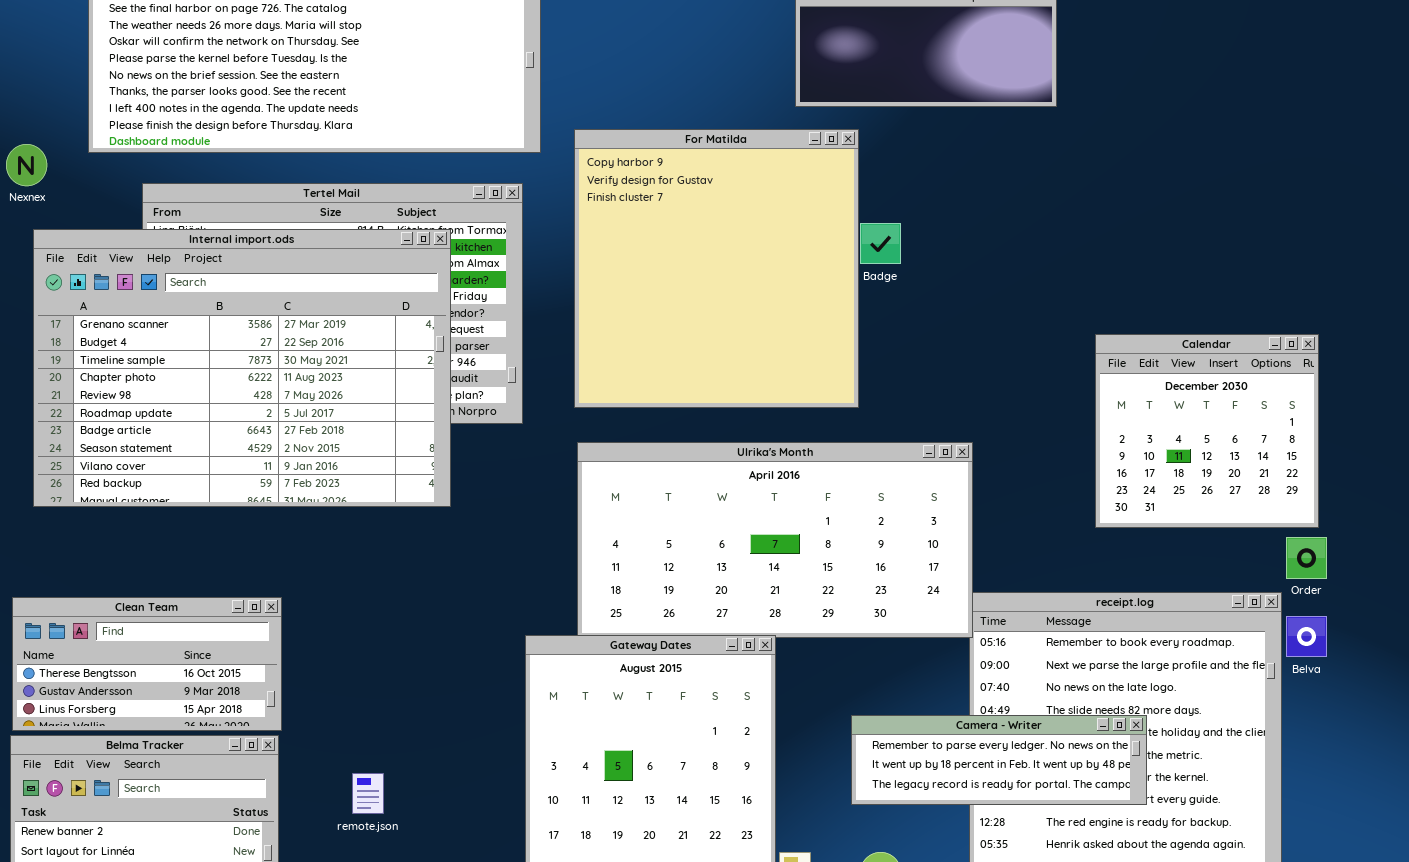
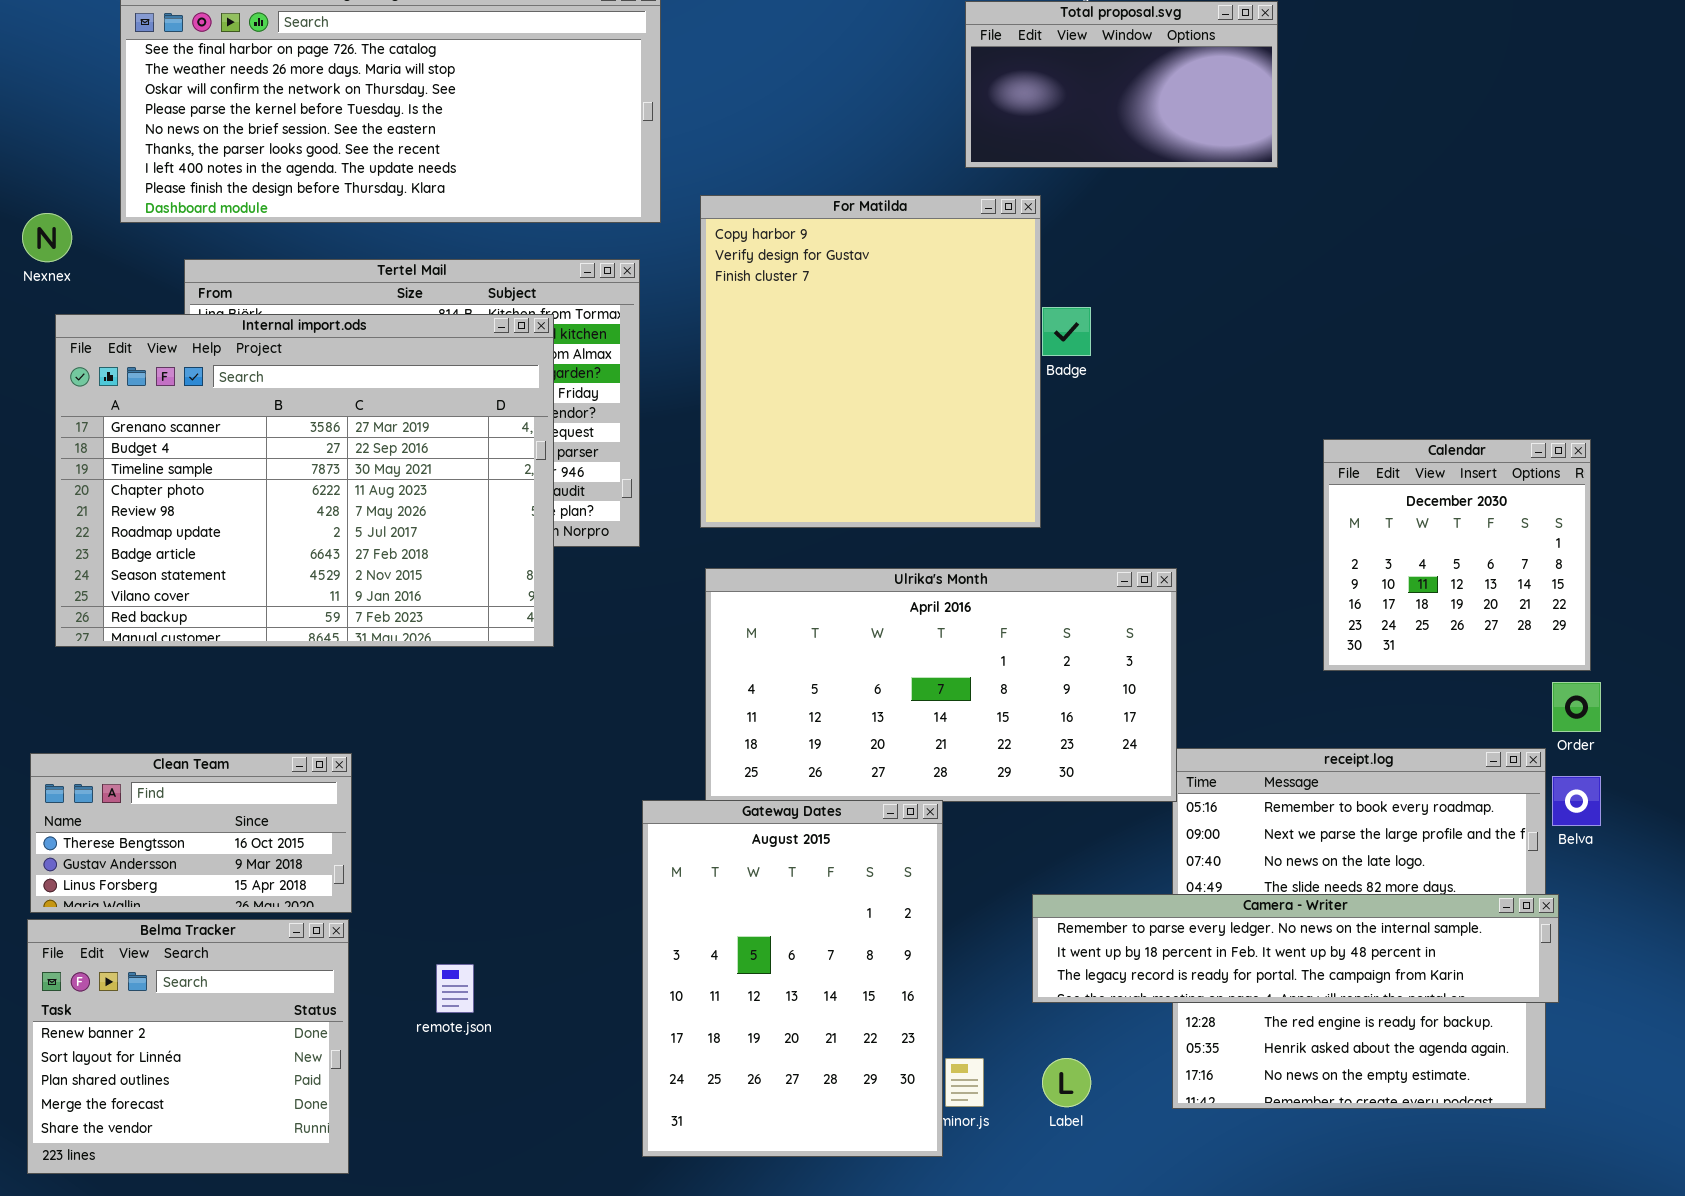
Camera - Writer: [851,715,1147,805] -> [1032,894,1559,1003], resized

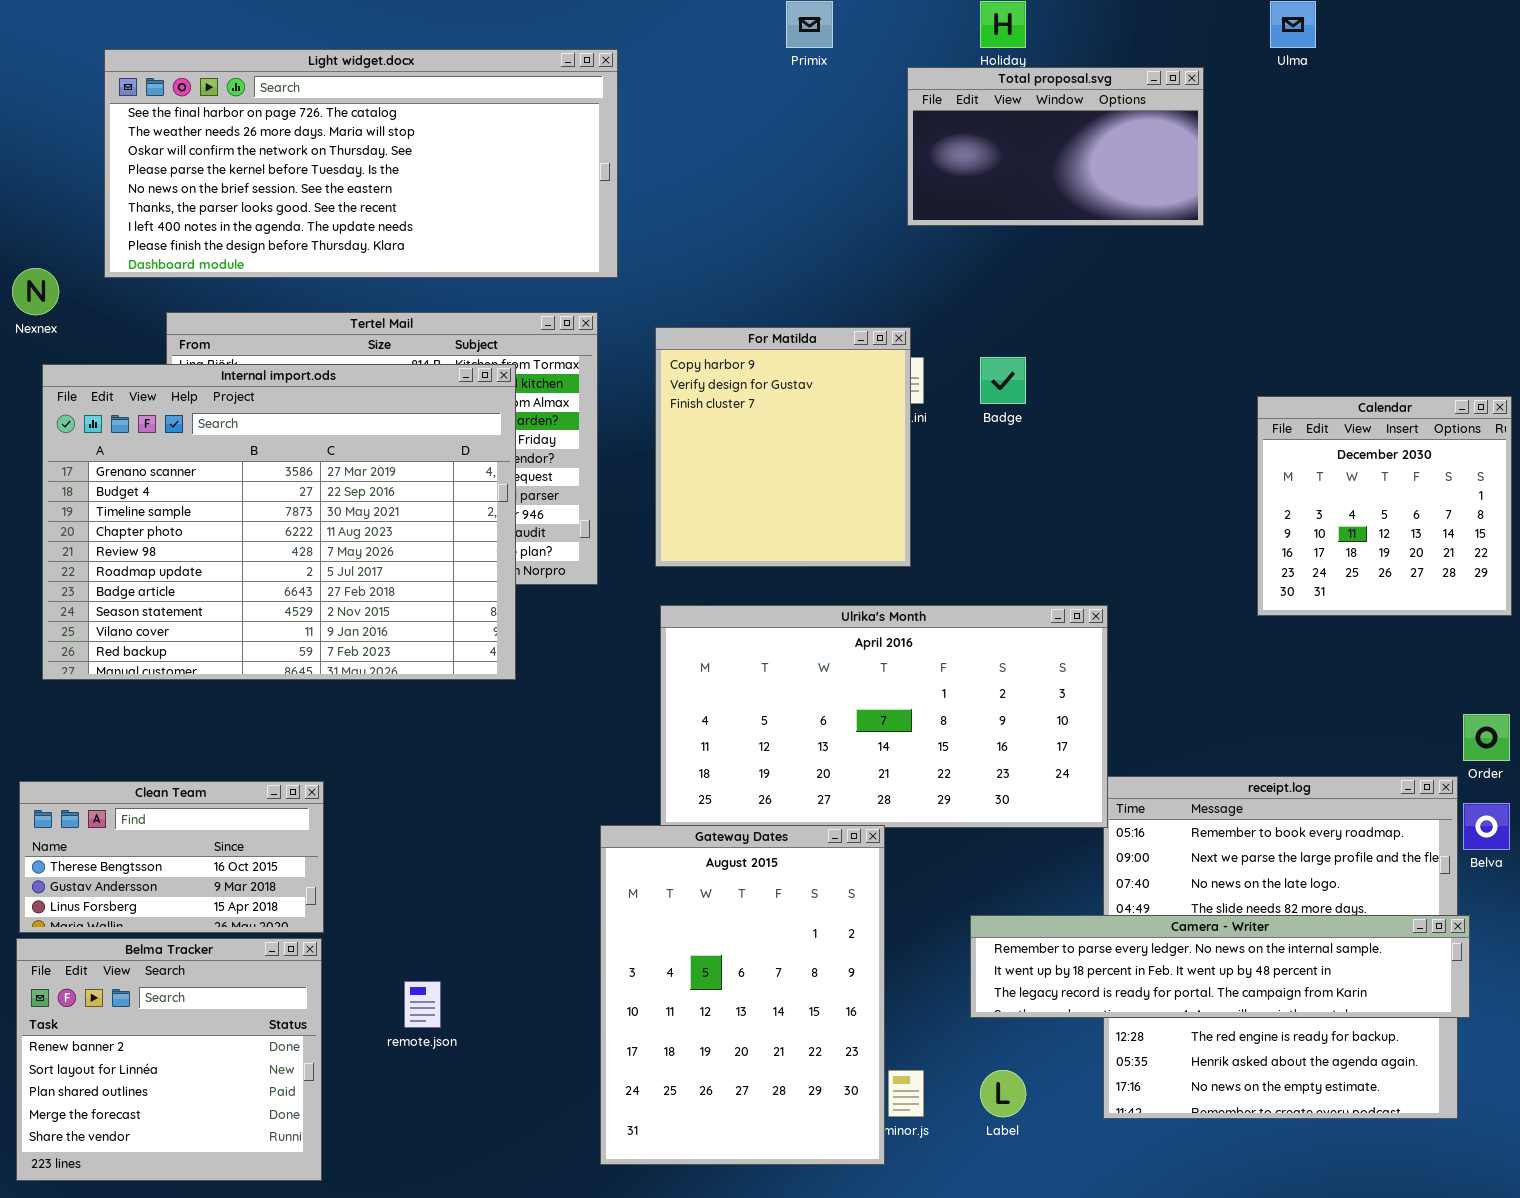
For Matilda: [700,195,1041,528] -> [655,327,911,567], resized
Calendar: [1323,439,1591,671] -> [1257,396,1512,616], moved

